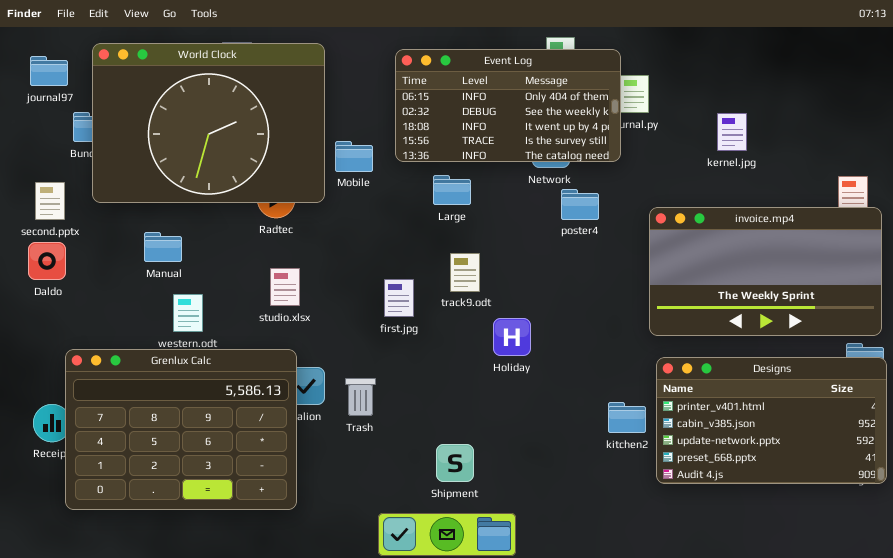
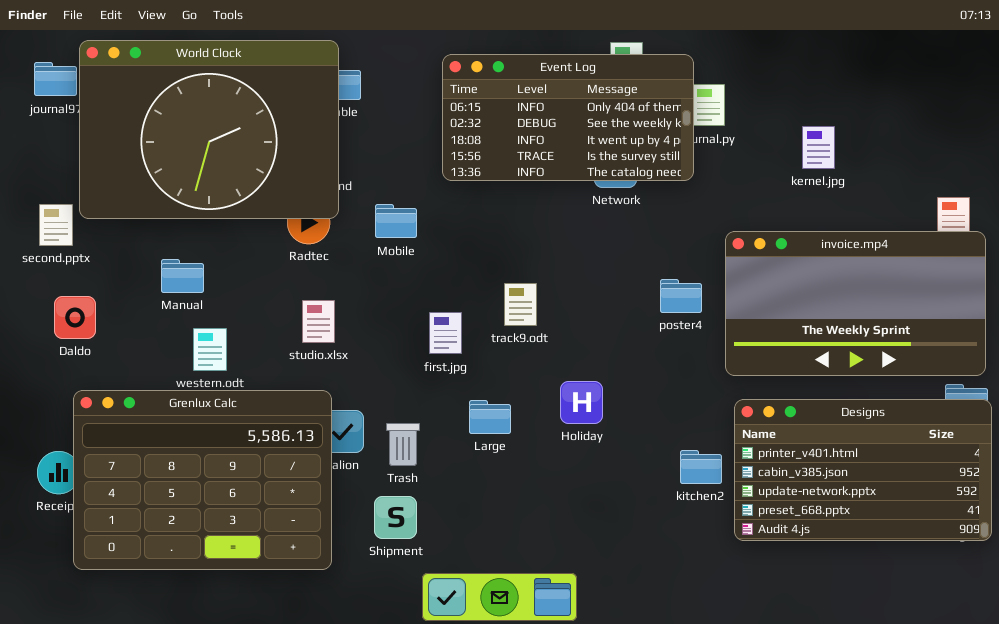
World Clock: [92,43,325,203] -> [79,40,339,219], moved
Mobile: [335,141,373,172] -> [375,204,417,238], moved
Large: [433,175,471,205] -> [469,400,511,434], moved
poster4: [561,189,599,220] -> [660,279,702,313], moved
Daldo: [28,242,66,280] -> [54,296,96,339], moved
Holiday: [493,318,531,356] -> [560,381,603,424], moved
Shipment: [436,444,474,482] -> [374,496,417,539], moved

